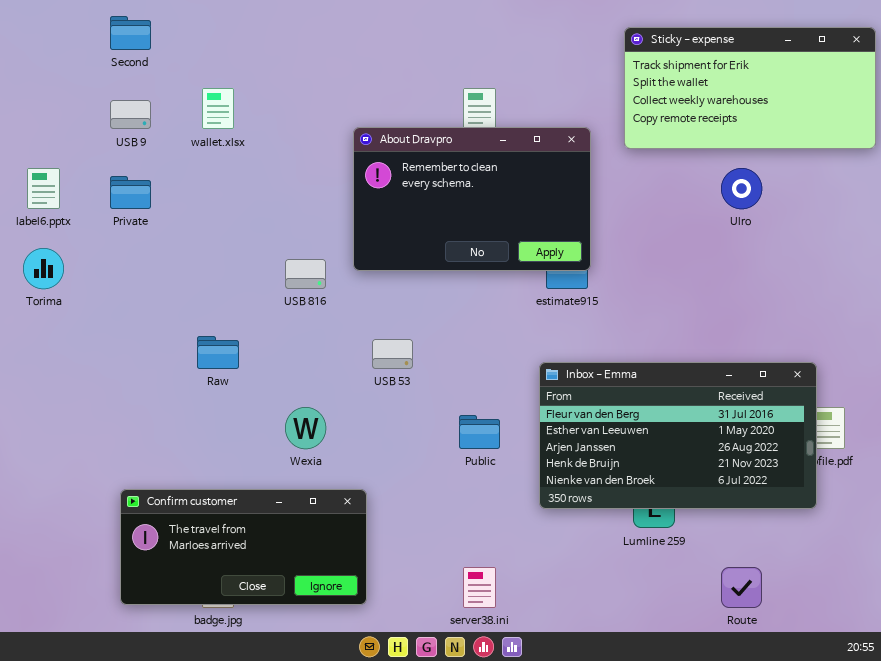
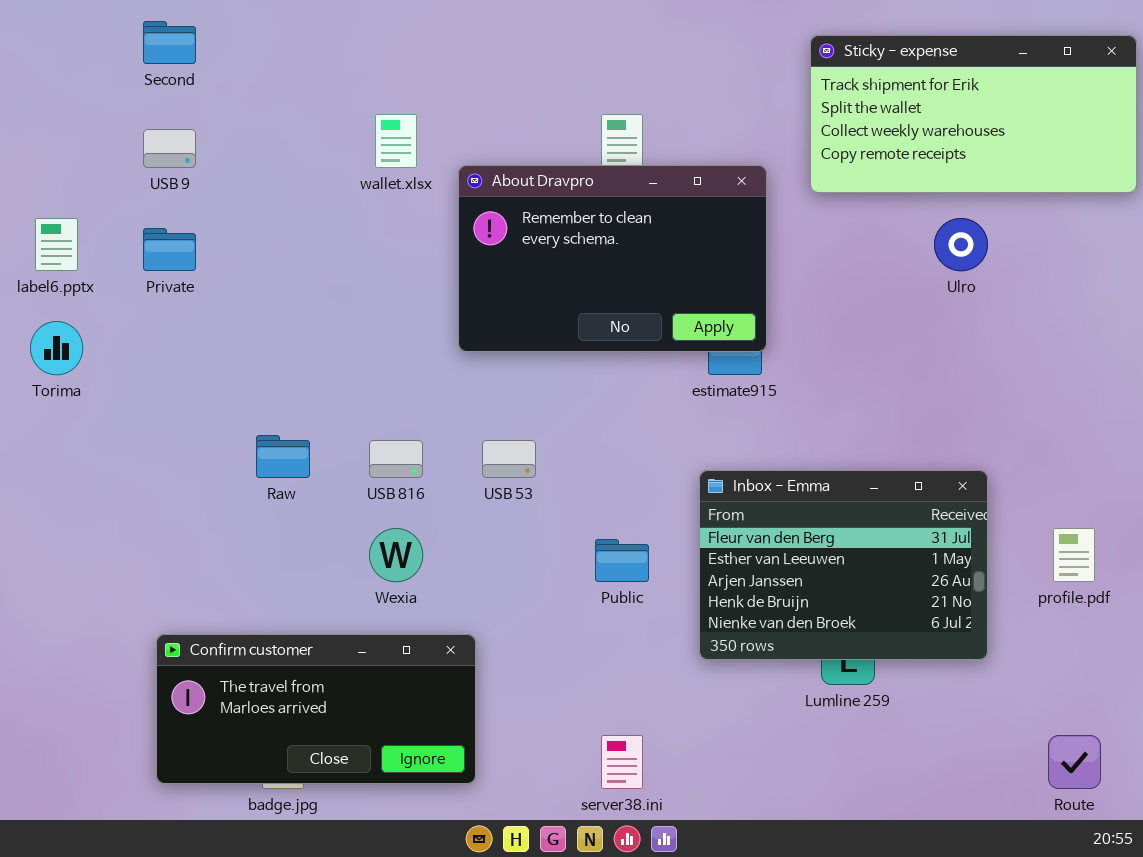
wallet.xlsx: [202,88,234,129] -> [375,114,417,168], moved
USB 816: [285,259,326,289] -> [369,440,423,478], moved
Inbox - Emma: [539,362,817,509] -> [699,470,988,660], resized
Route: [721,567,762,608] -> [1048,735,1101,789], moved

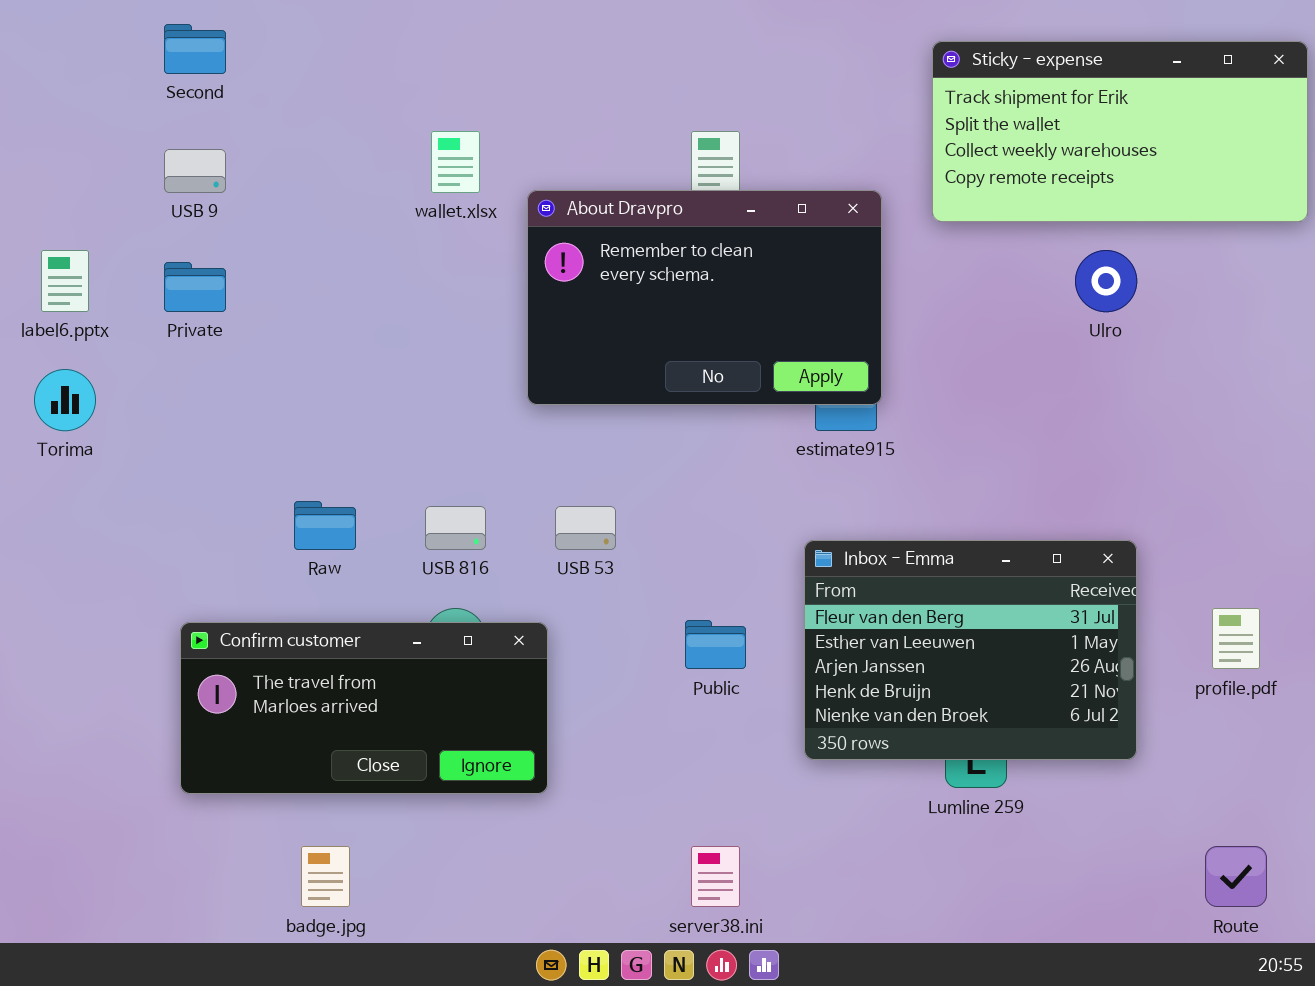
Confirm customer: [156,634,476,784] -> [180,622,548,794], moved

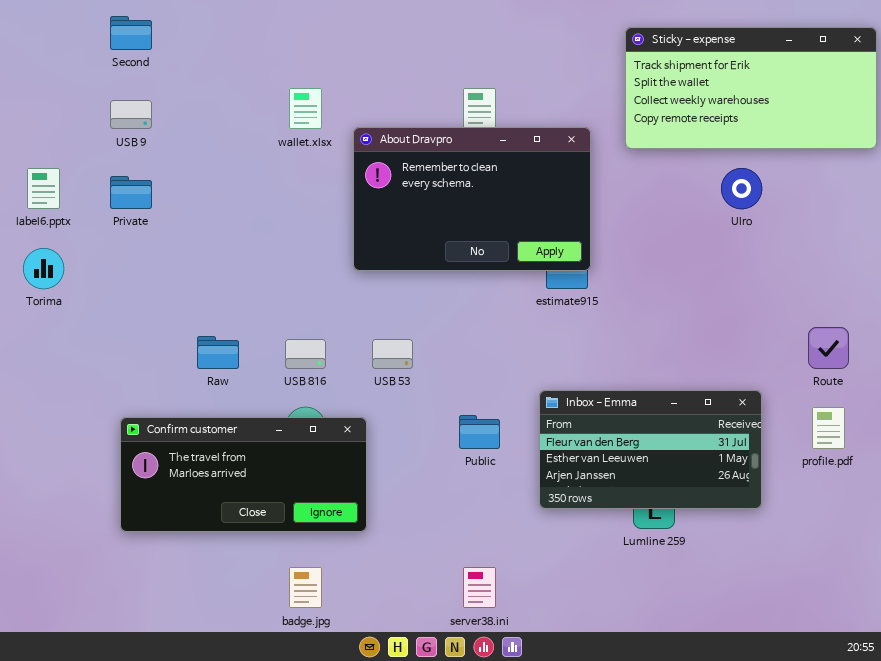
Inbox - Emma: [804,540,1137,760] -> [539,390,762,509], resized
badge.jpg: [301,846,350,907] -> [289,567,322,608], moved
Route: [1205,846,1267,907] -> [808,327,849,369], moved

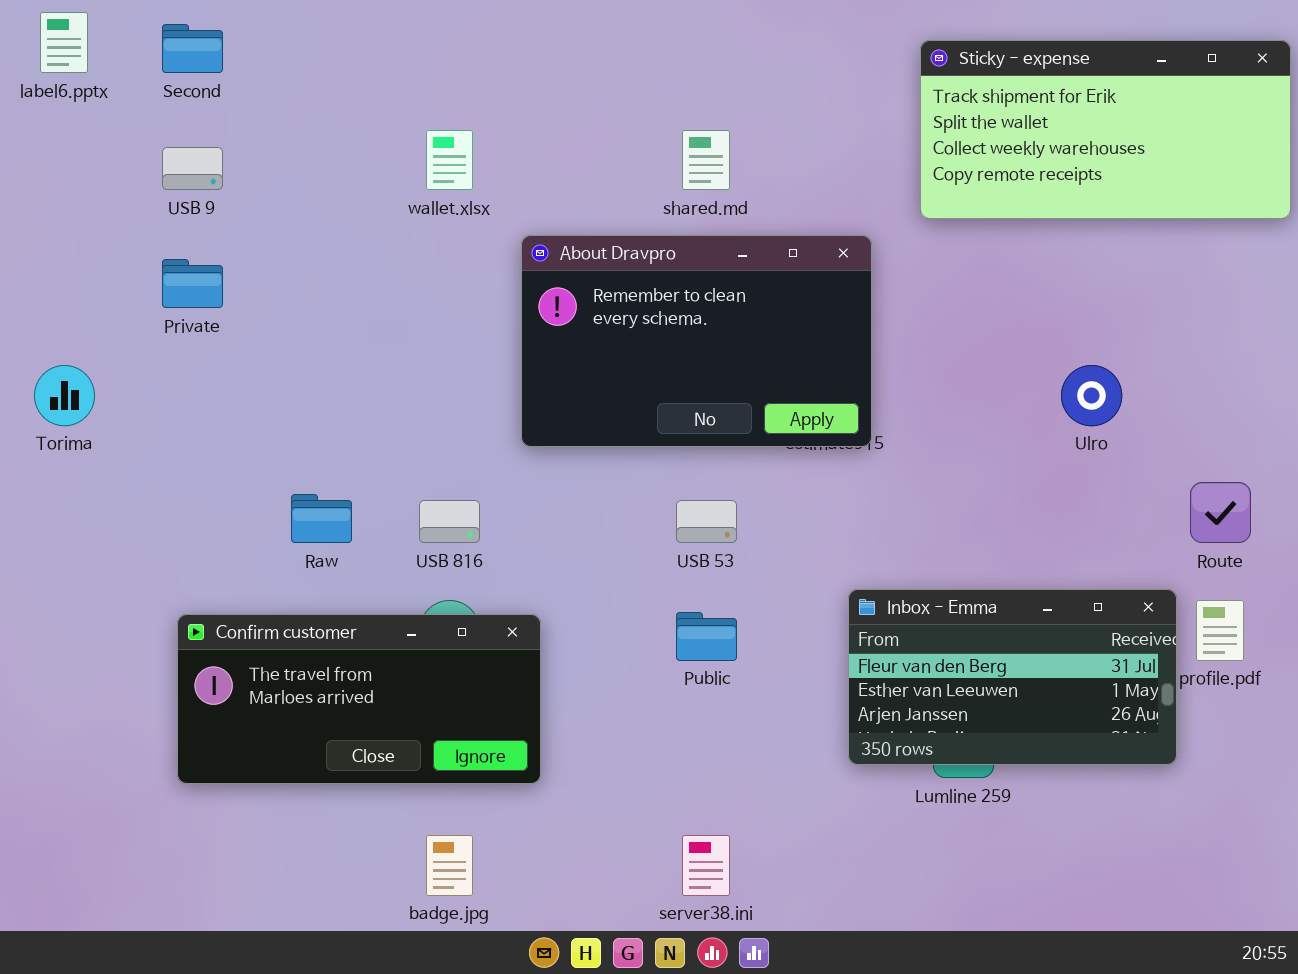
About Dravpro: [353,127,591,271] -> [521,235,872,447], moved
label6.pptx: [27,168,60,209] -> [40,12,88,73], moved
Ulro: [721,168,762,209] -> [1061,365,1122,426], moved
USB 53: [372,339,413,369] -> [676,500,737,543], moved
Inbox - Emma: [539,390,762,509] -> [848,589,1177,765], moved

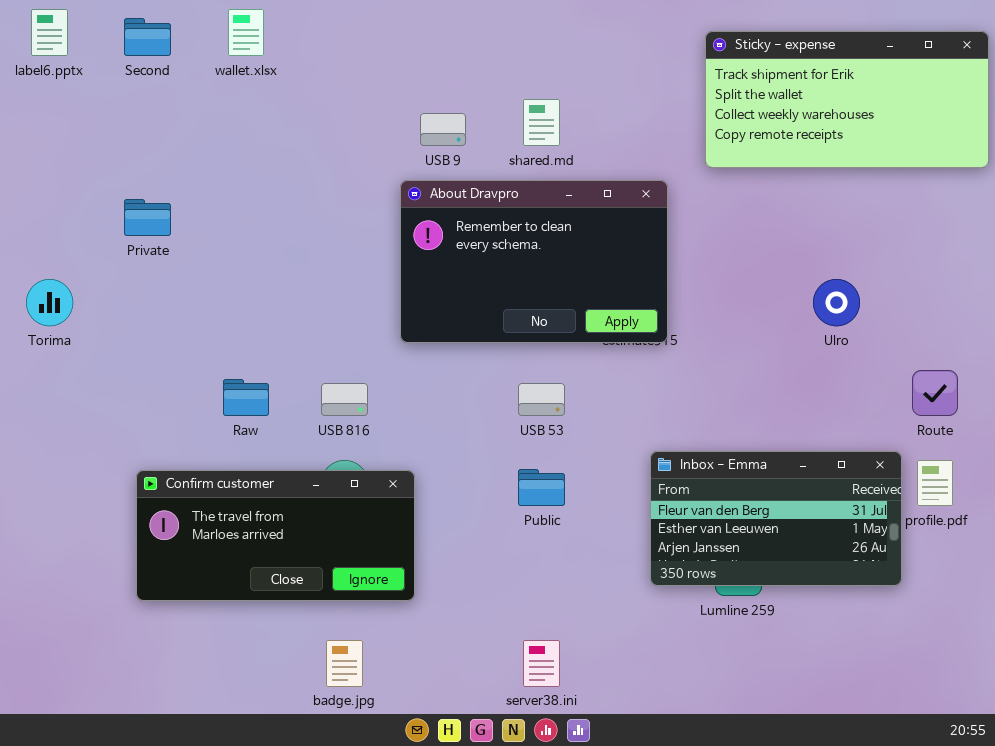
wallet.xlsx: [426,130,473,190] -> [228,9,264,56], moved
USB 9: [162,147,223,190] -> [420,113,466,146], moved

